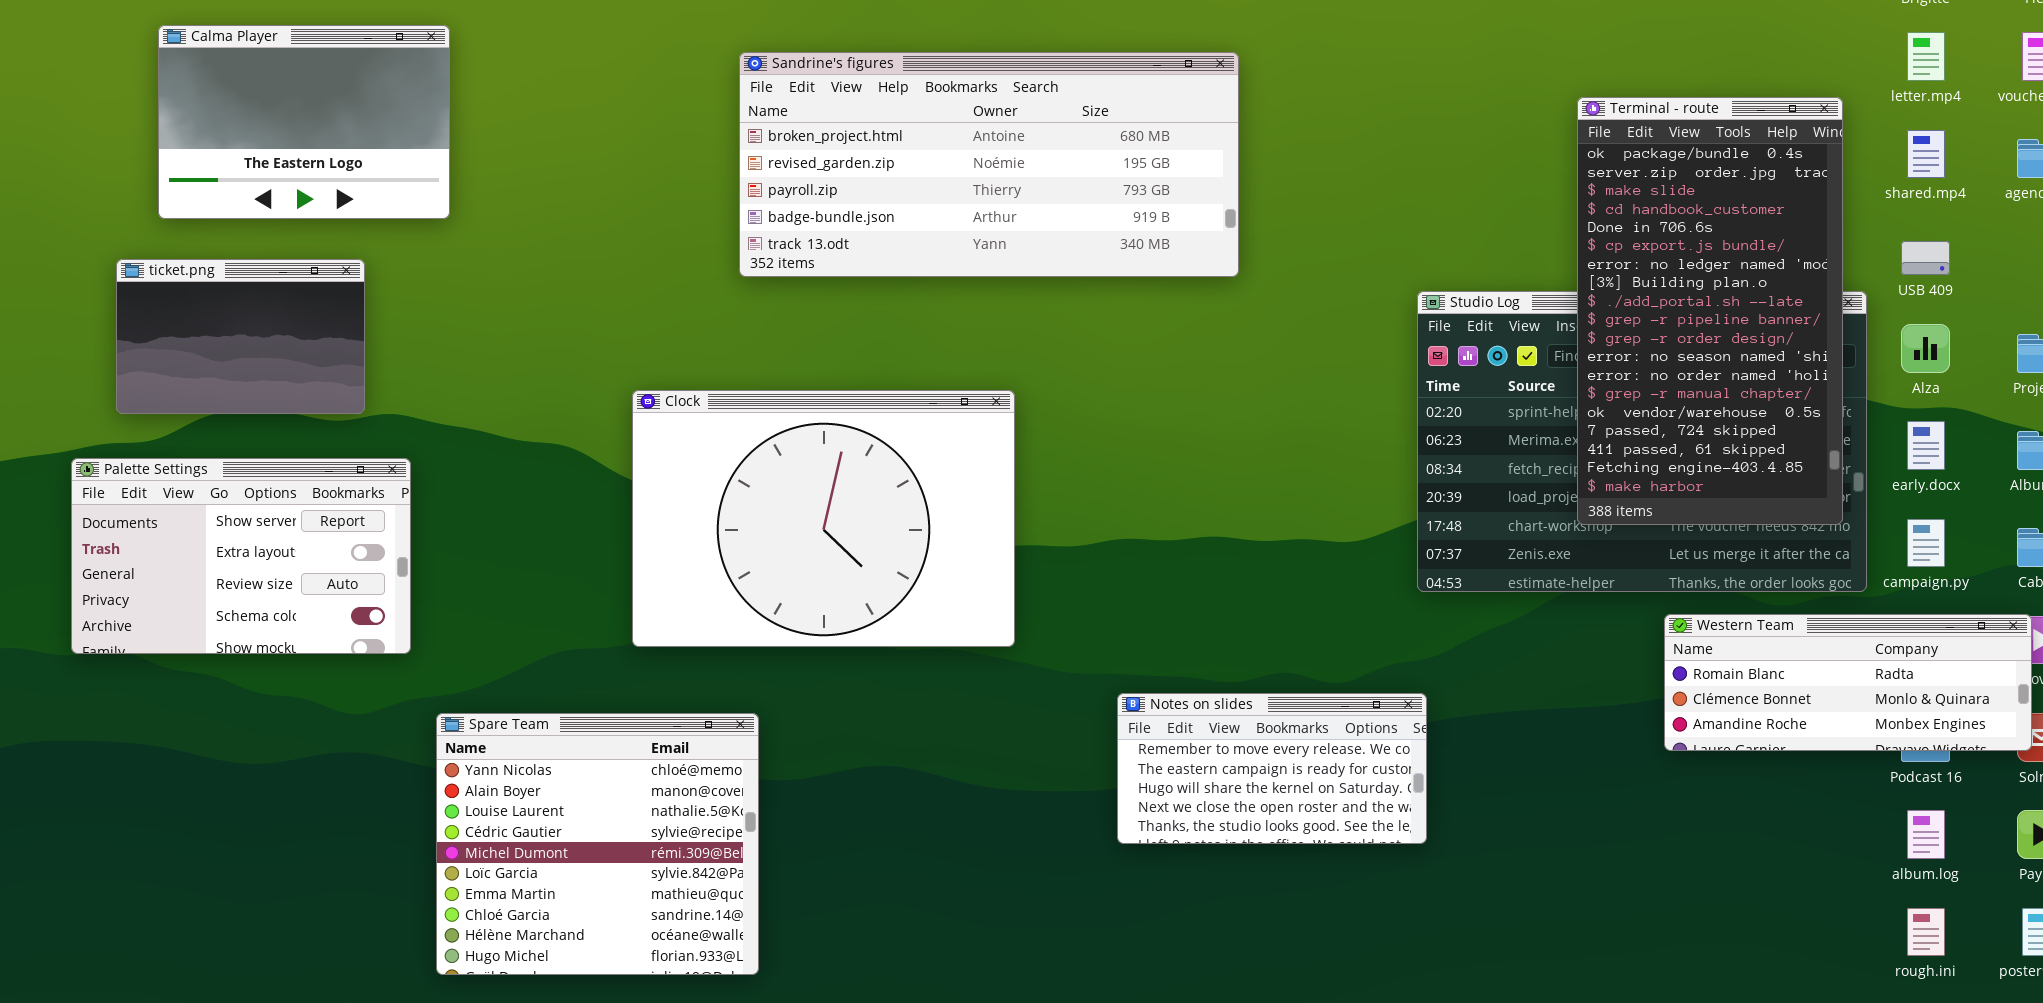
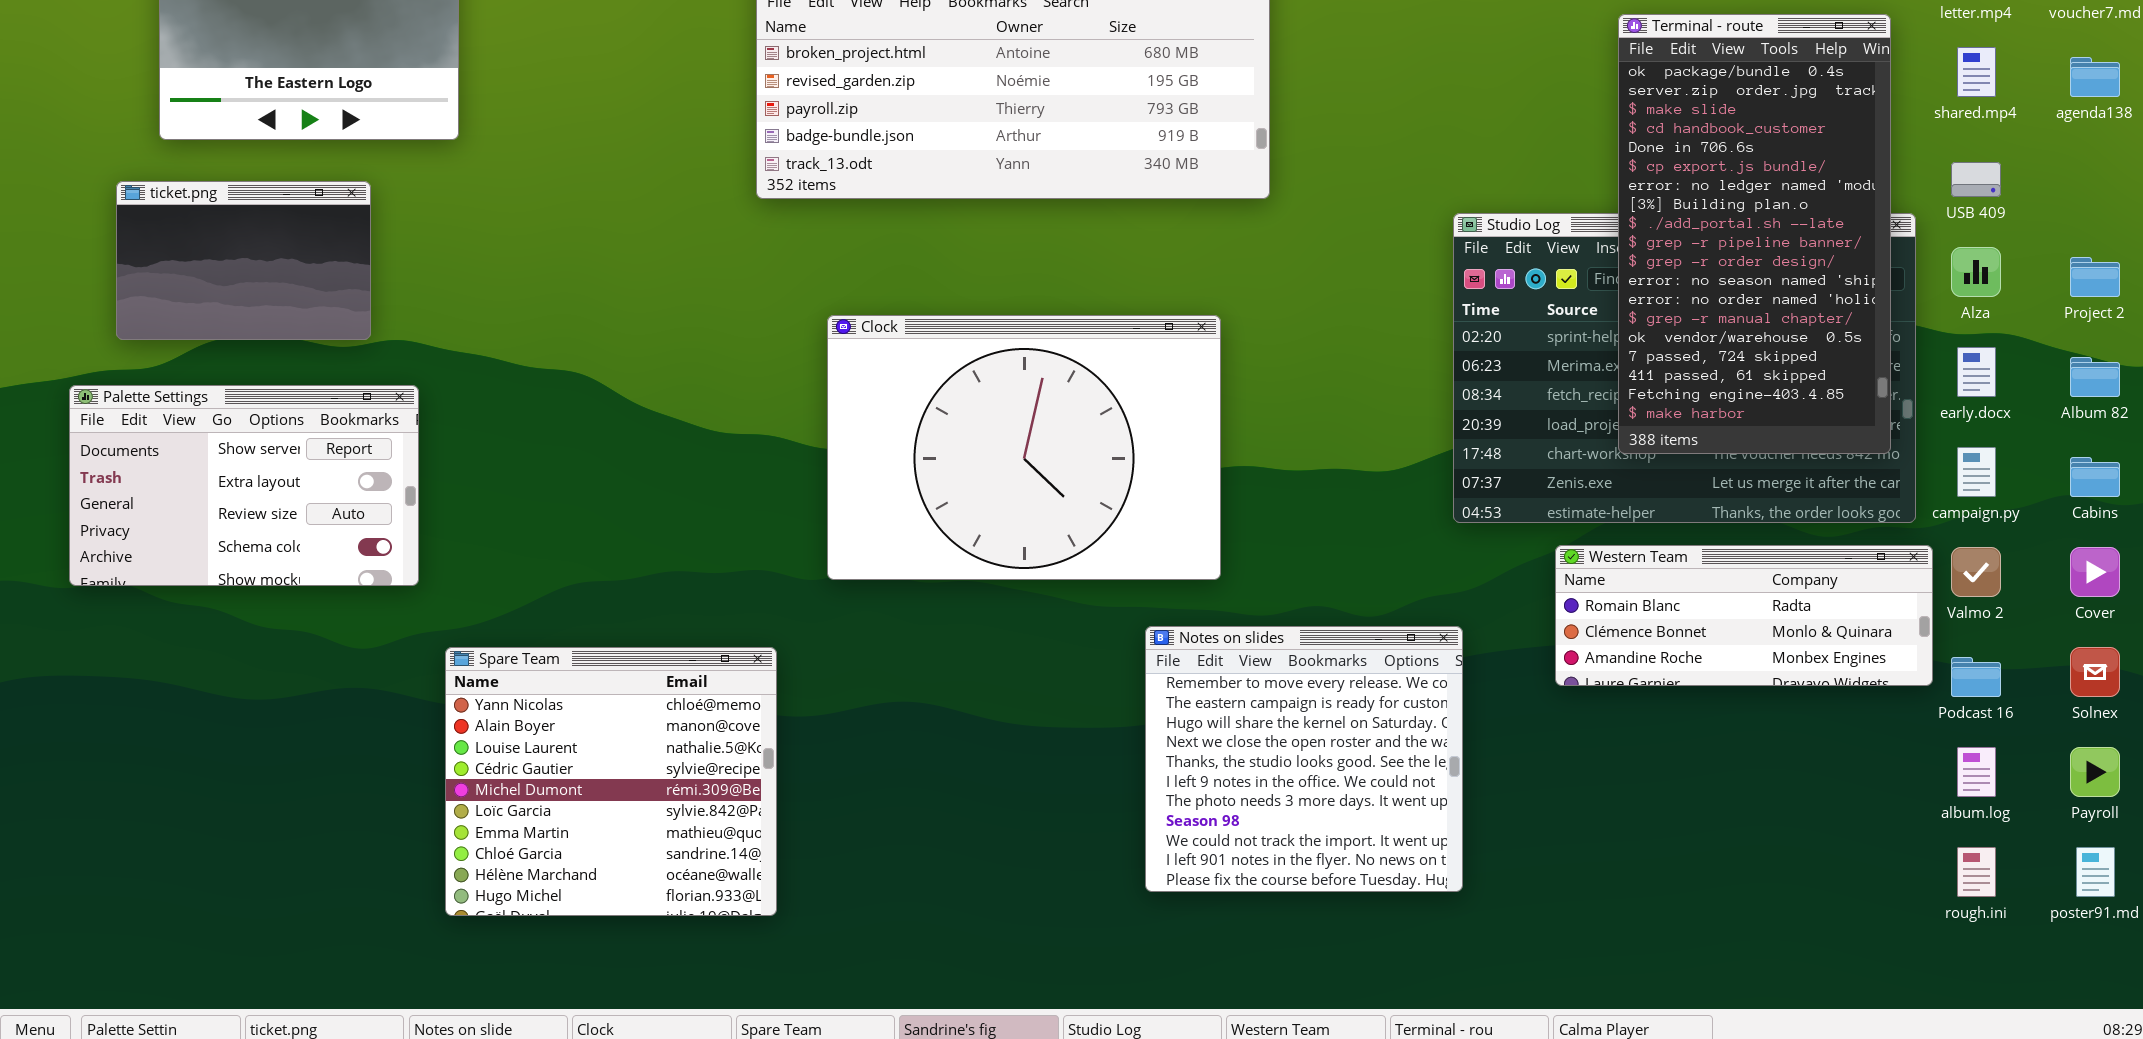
Clock: [632,390,1015,647] -> [827,315,1221,580], moved
Western Team: [1664,614,2032,751] -> [1555,545,1933,686], moved
Notes on slides: [1117,693,1427,844] -> [1145,626,1463,892], resized

